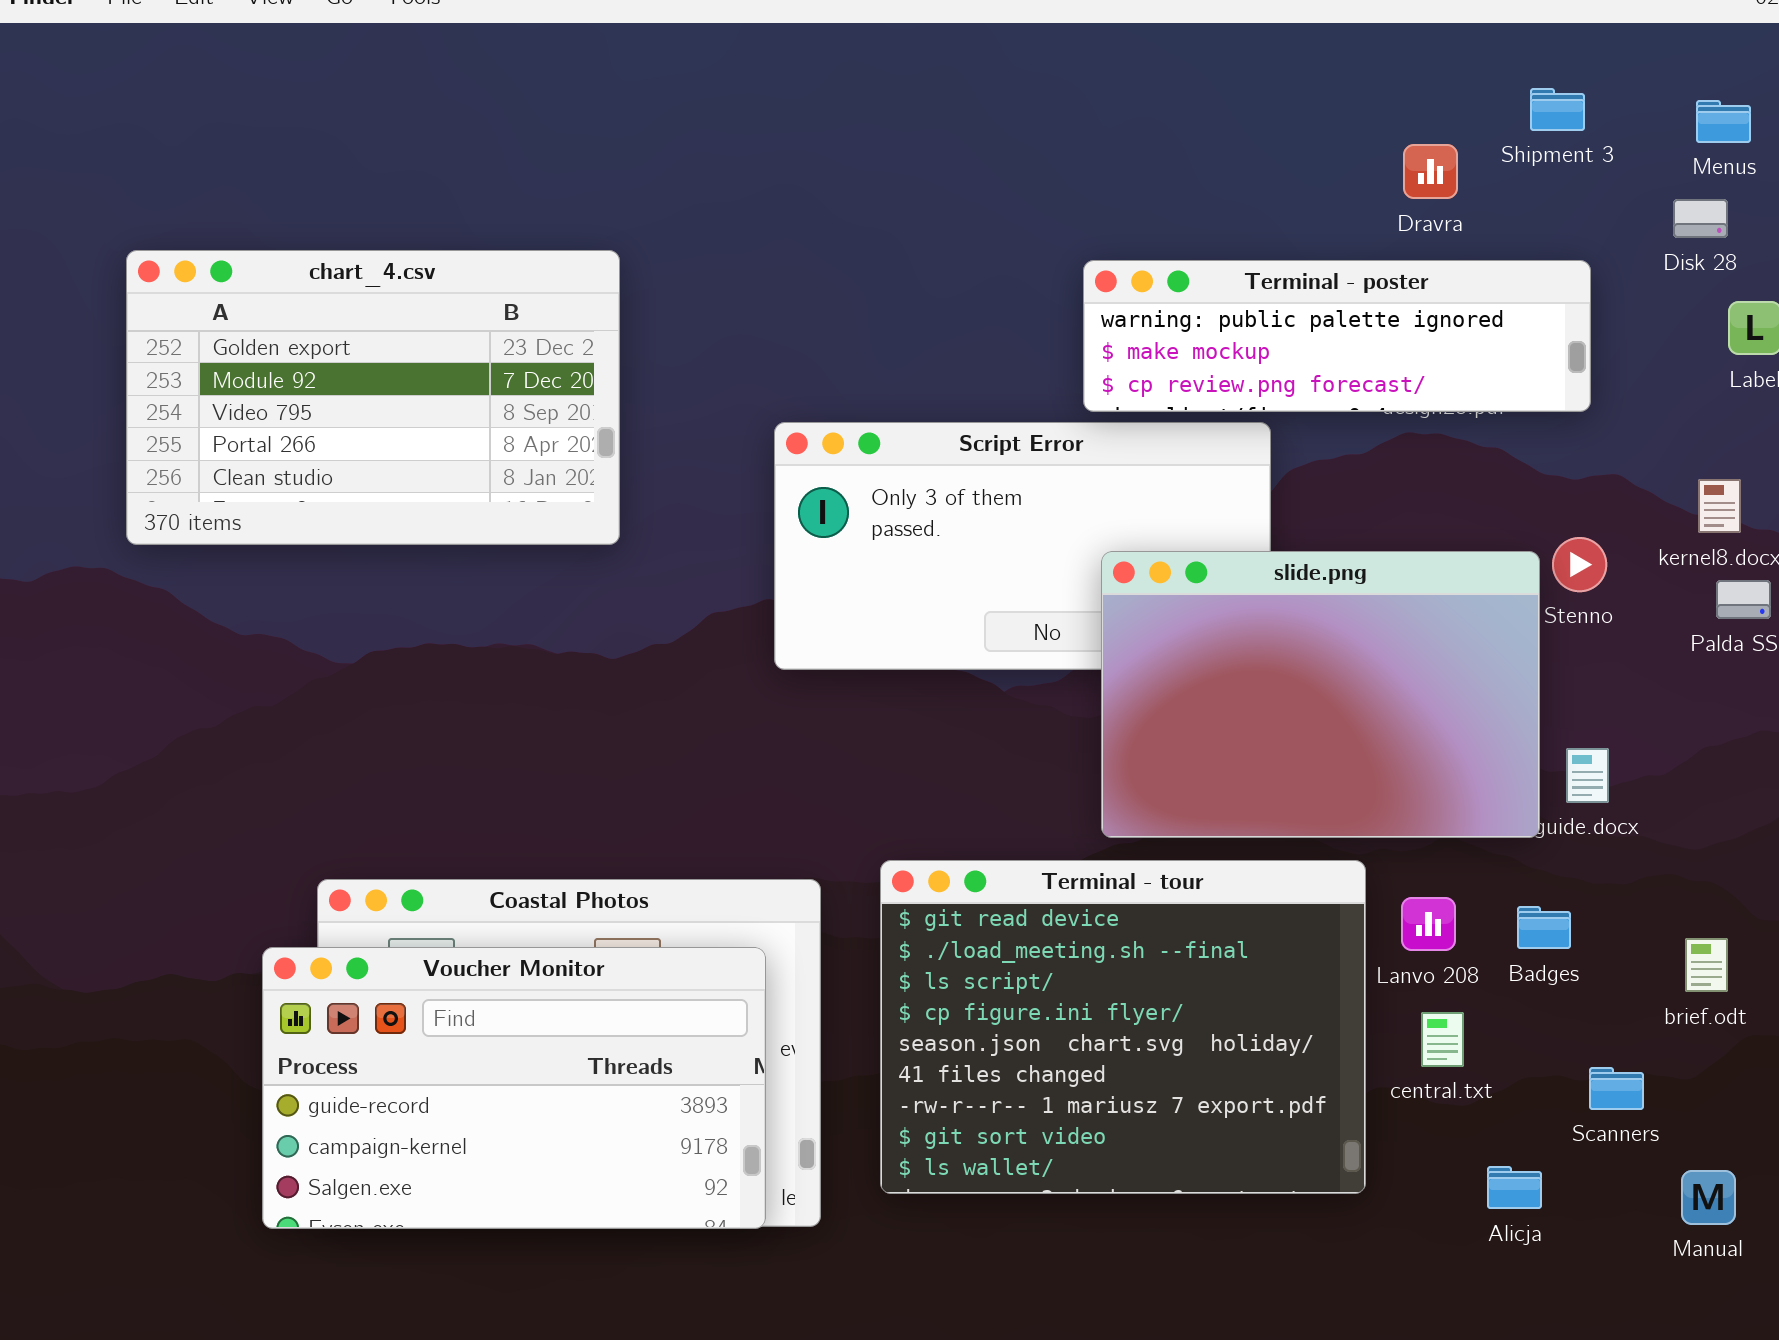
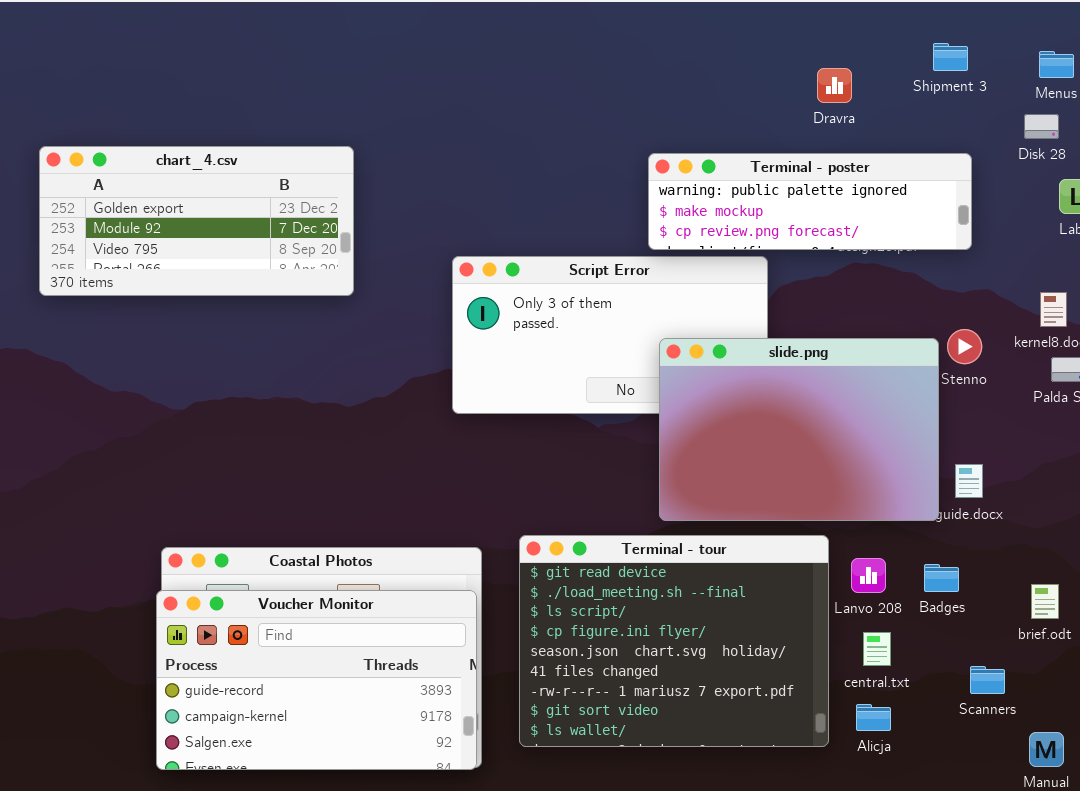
Dravra: [1403,144,1458,199] -> [817,68,852,103], moved
chart_4.csv: [126,250,620,545] -> [39,146,354,296], resized
Voucher Monitor: [262,947,766,1229] -> [156,590,477,770], moved
Alicja: [1487,1166,1542,1209] -> [856,704,891,731], moved

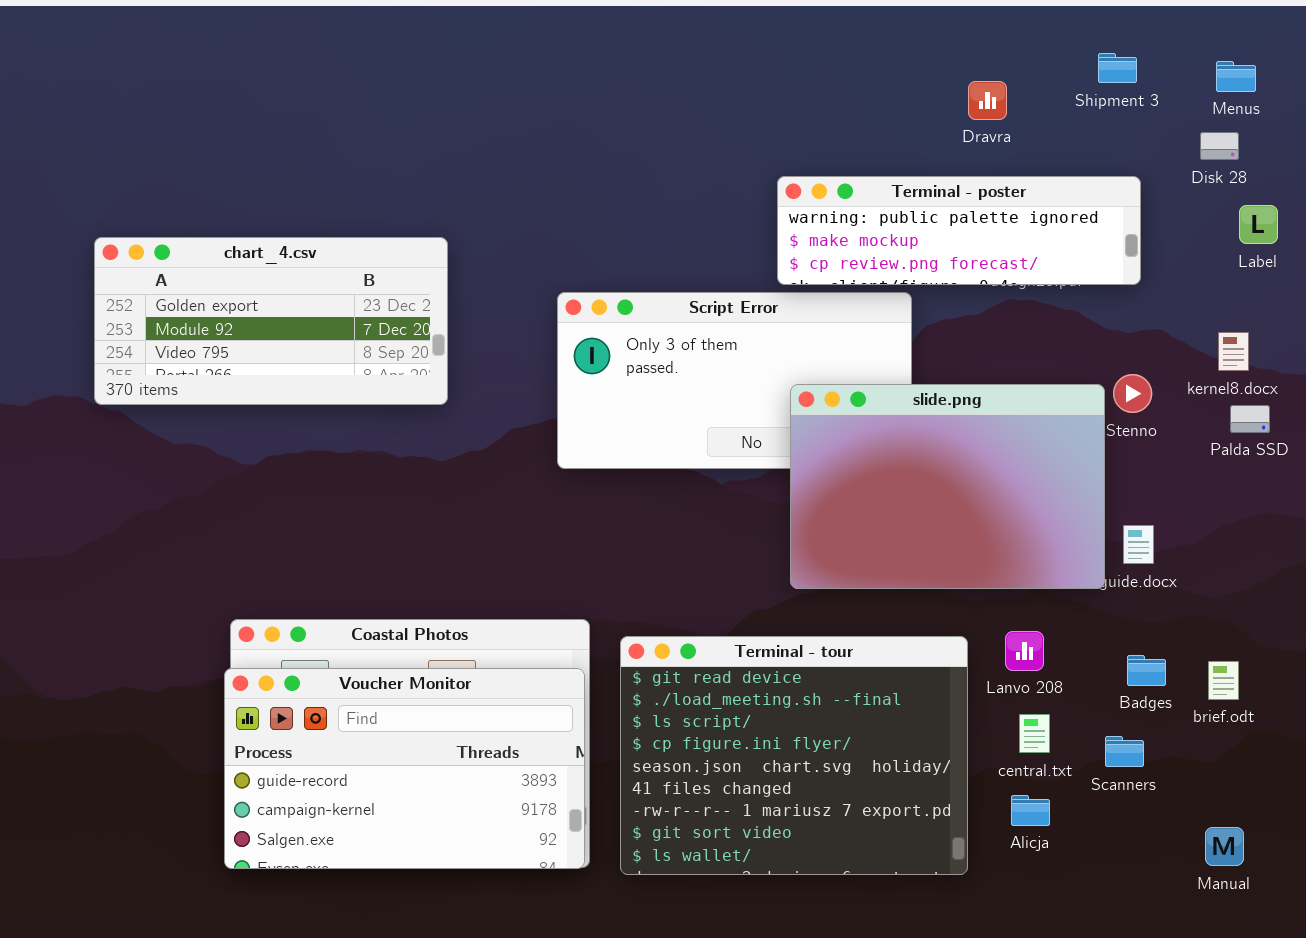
chart_4.csv: [39,146,354,296] -> [94,237,448,405], moved
Terminal - tour: [519,535,829,747] -> [620,636,968,875], moved
Badges: [924,564,959,592] -> [1127,655,1166,686], moved
Scanners: [970,666,1005,694] -> [1105,736,1144,767], moved

